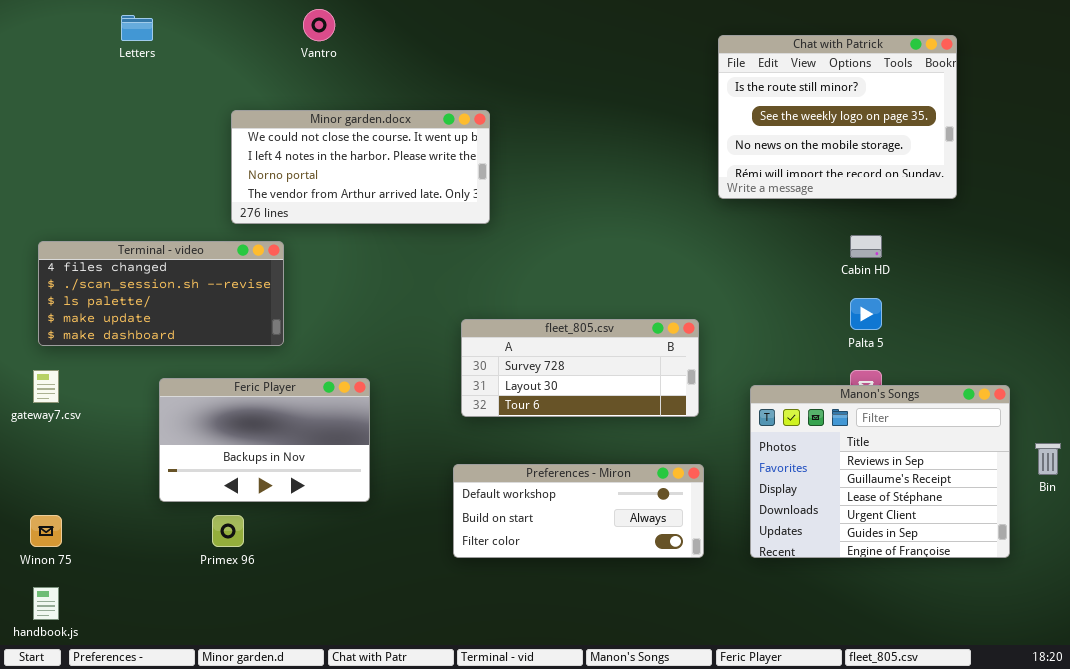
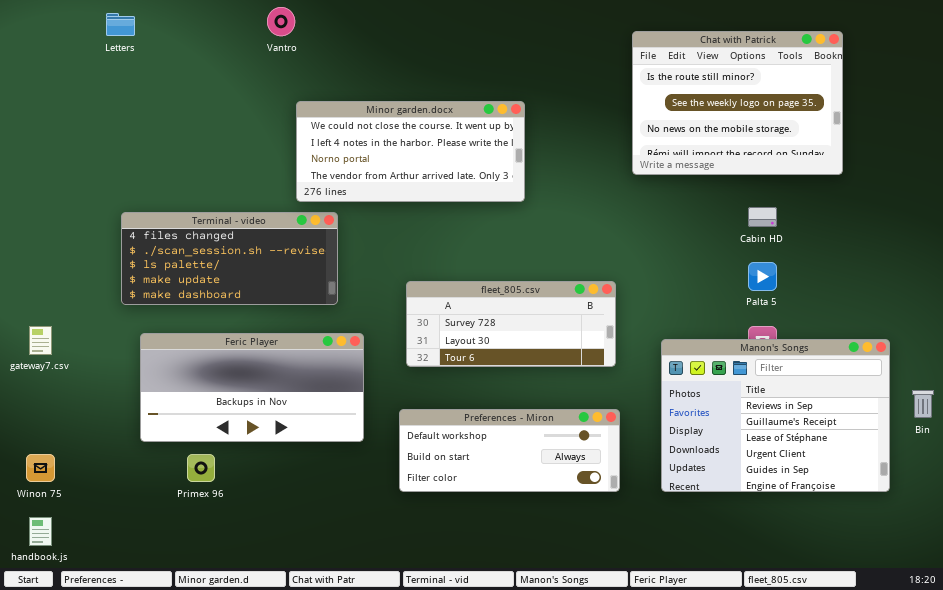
Minor garden.docx: [231,110,490,224] -> [296,101,525,202], moved
Terminal - video: [38,241,284,346] -> [121,212,338,305], moved
Feric Player: [159,378,370,502] -> [140,333,364,442], resized

